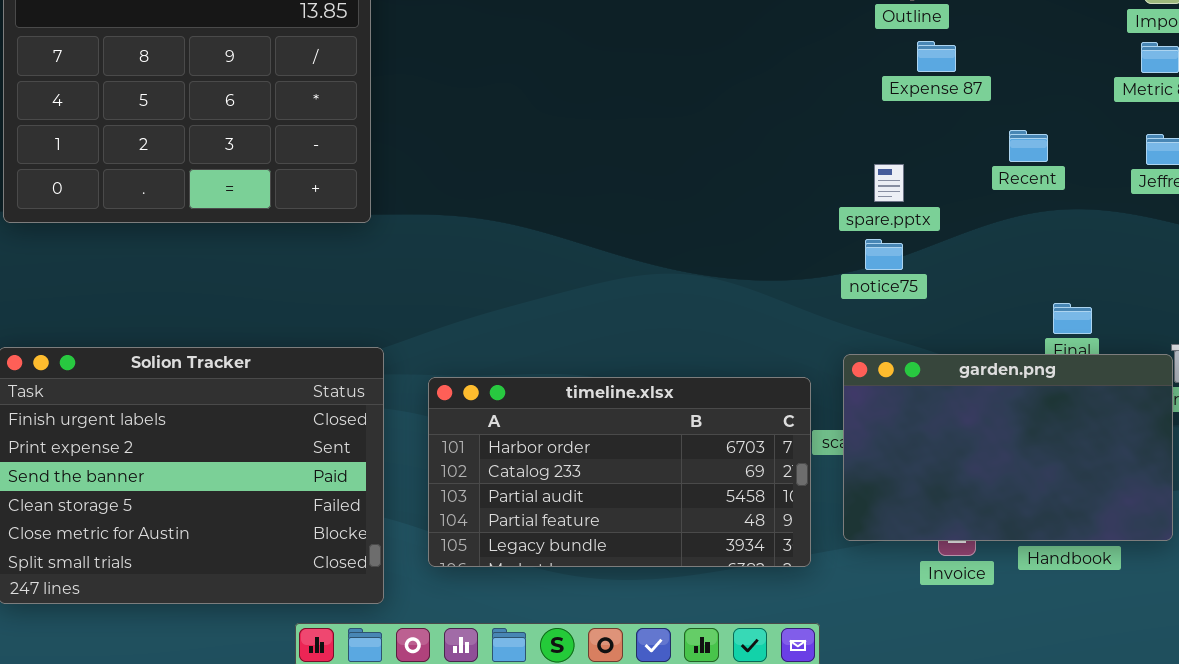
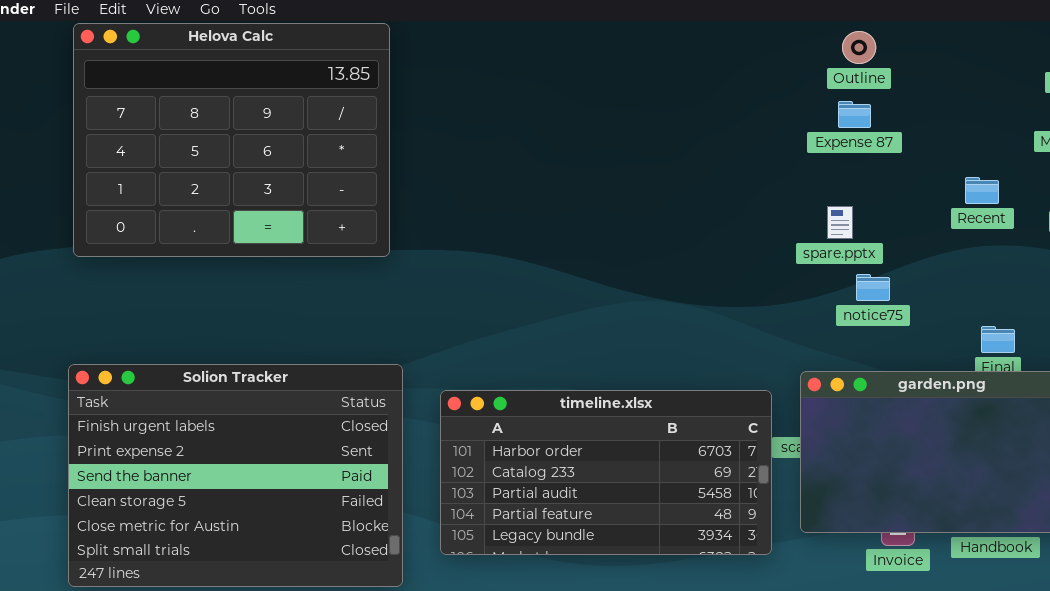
Expense 87: [917,41,956,72] -> [838,101,871,128], moved
Recent: [1009,130,1048,162] -> [965,177,999,204], moved
notice75: [865,239,903,270] -> [856,274,890,301], moved

